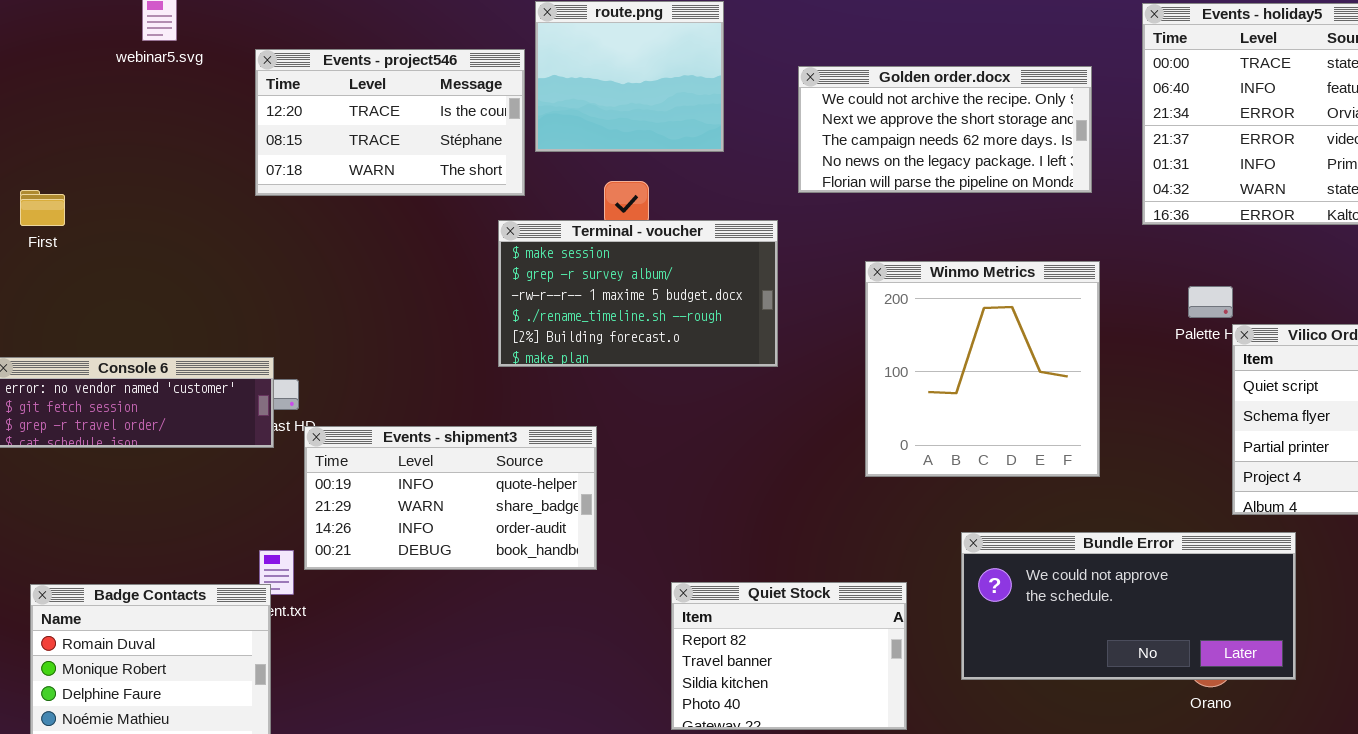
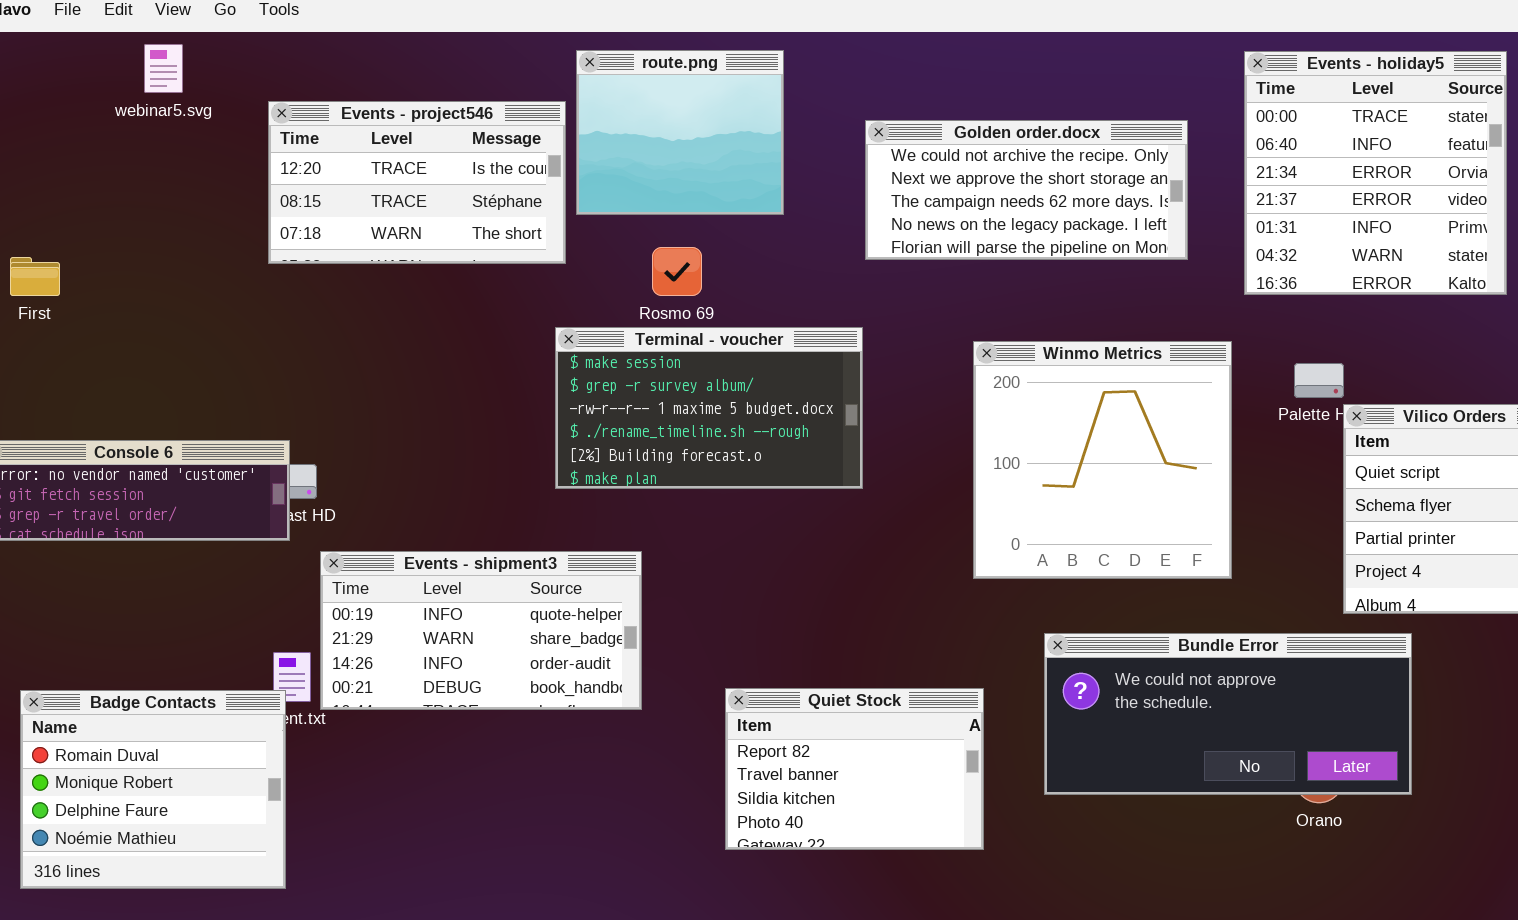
Terminal - voucher: [498,220,778,367] -> [555,327,863,489], moved
Winmo Metrics: [865,261,1100,477] -> [973,341,1232,579], moved
Events - shipment3: [304,426,597,570] -> [320,551,642,710], moved

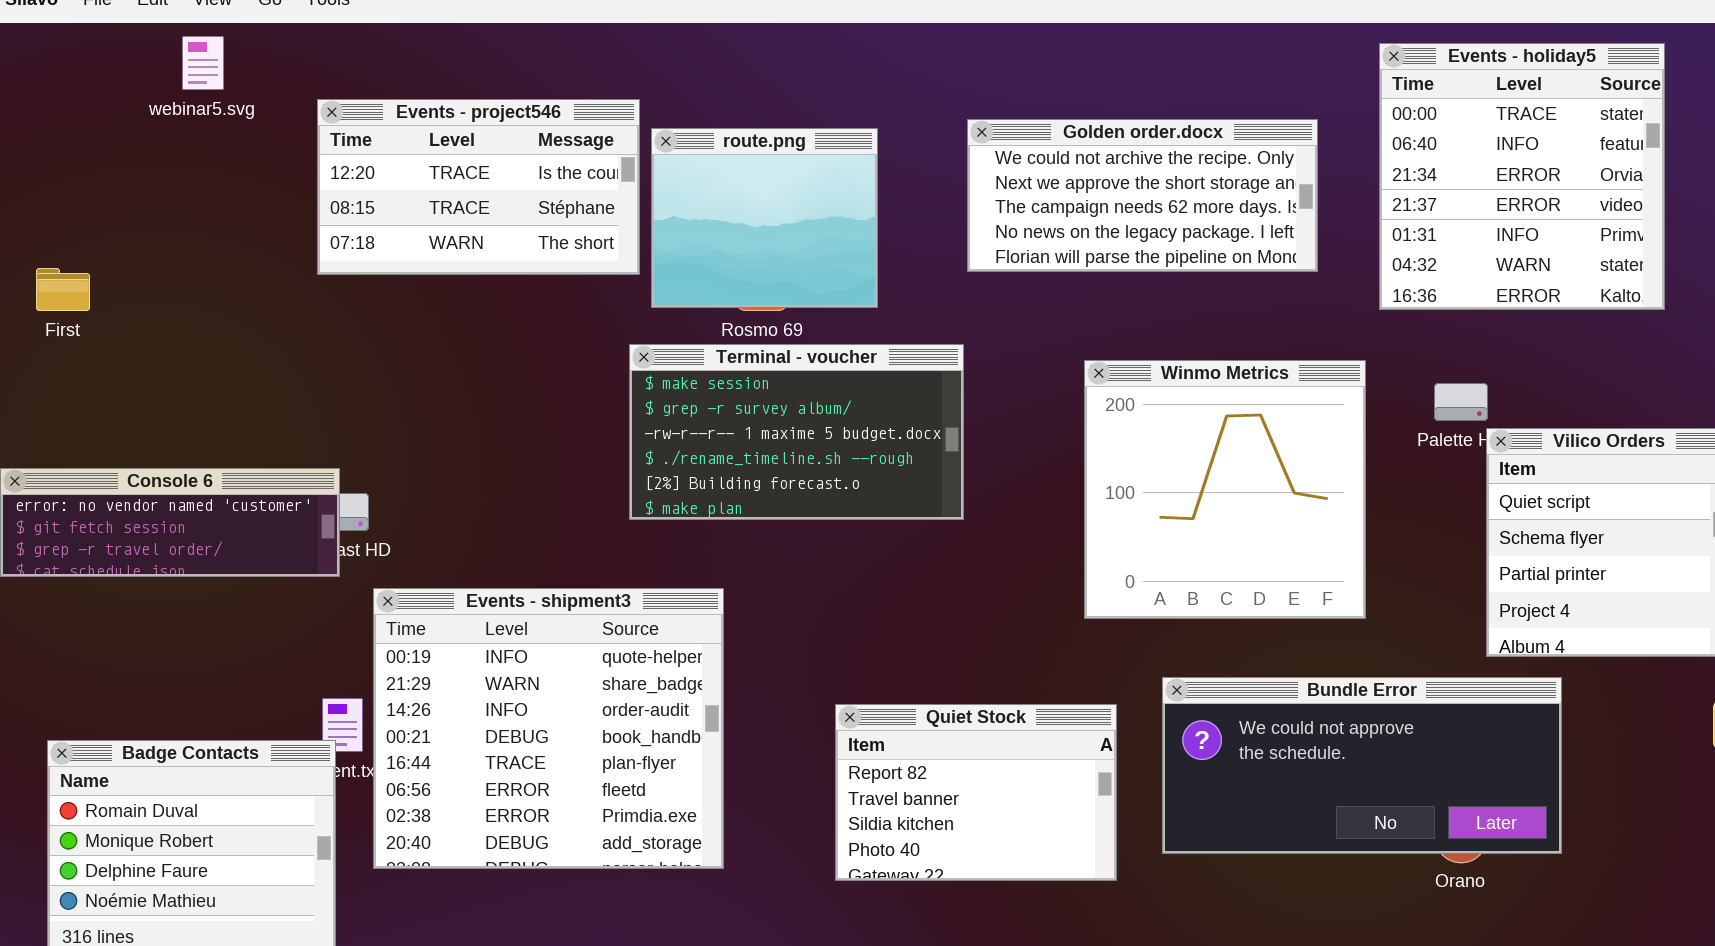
route.png: [576,50,784,215] -> [651,128,878,308], moved
Events - shipment3: [320,551,642,710] -> [373,588,724,869], resized
Quiet Stock: [725,688,984,850] -> [835,704,1117,881], moved

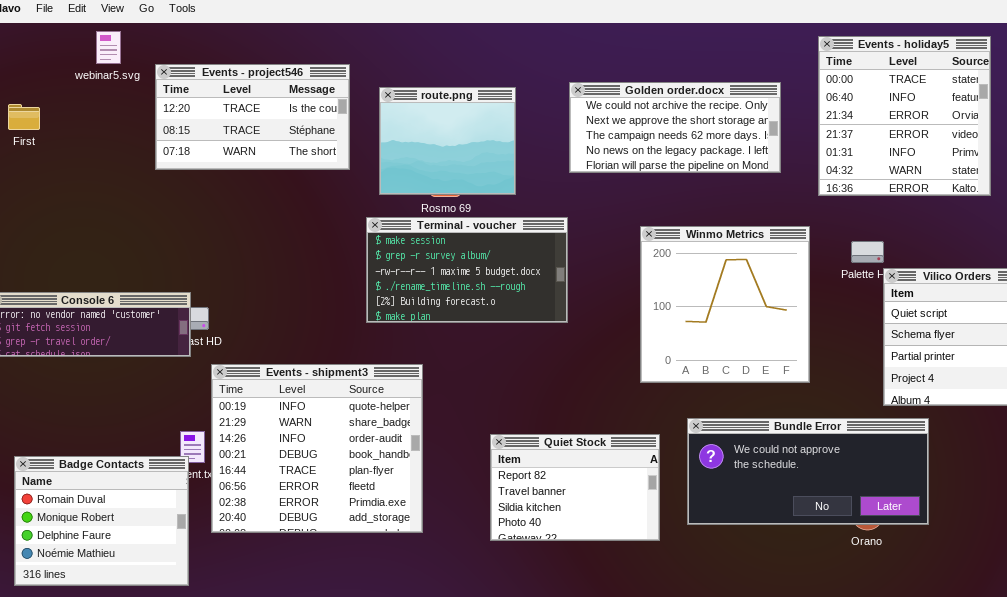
Events - project546: [317,99,640,275] -> [155,64,350,170], moved
First: [36,268,90,311] -> [8,104,40,130], moved

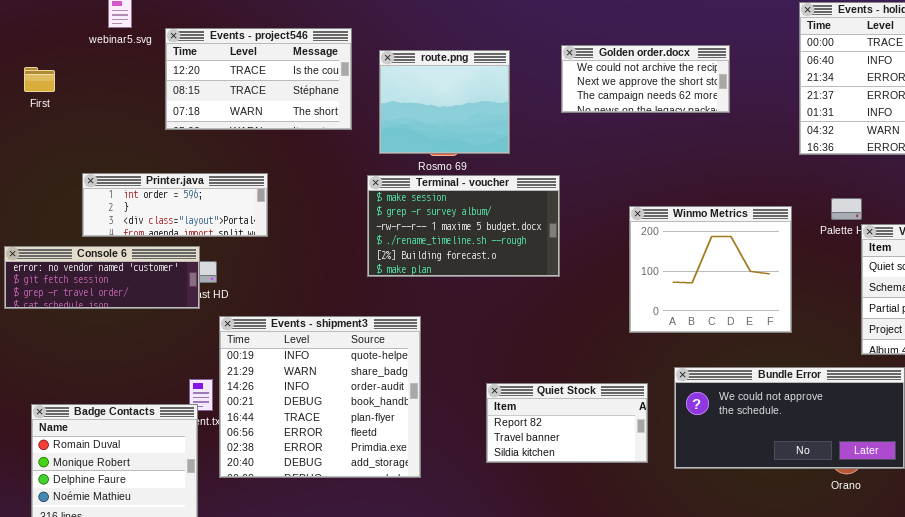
Golden order.docx: [569,82,781,173] -> [561,45,730,113], resized
Printer.java: none -> [82,173,268,237], opened
Winmo Metrics: [640,226,810,383] -> [629,206,792,333], resized
Quiet Stock: [490,434,660,541] -> [486,383,648,463], resized

